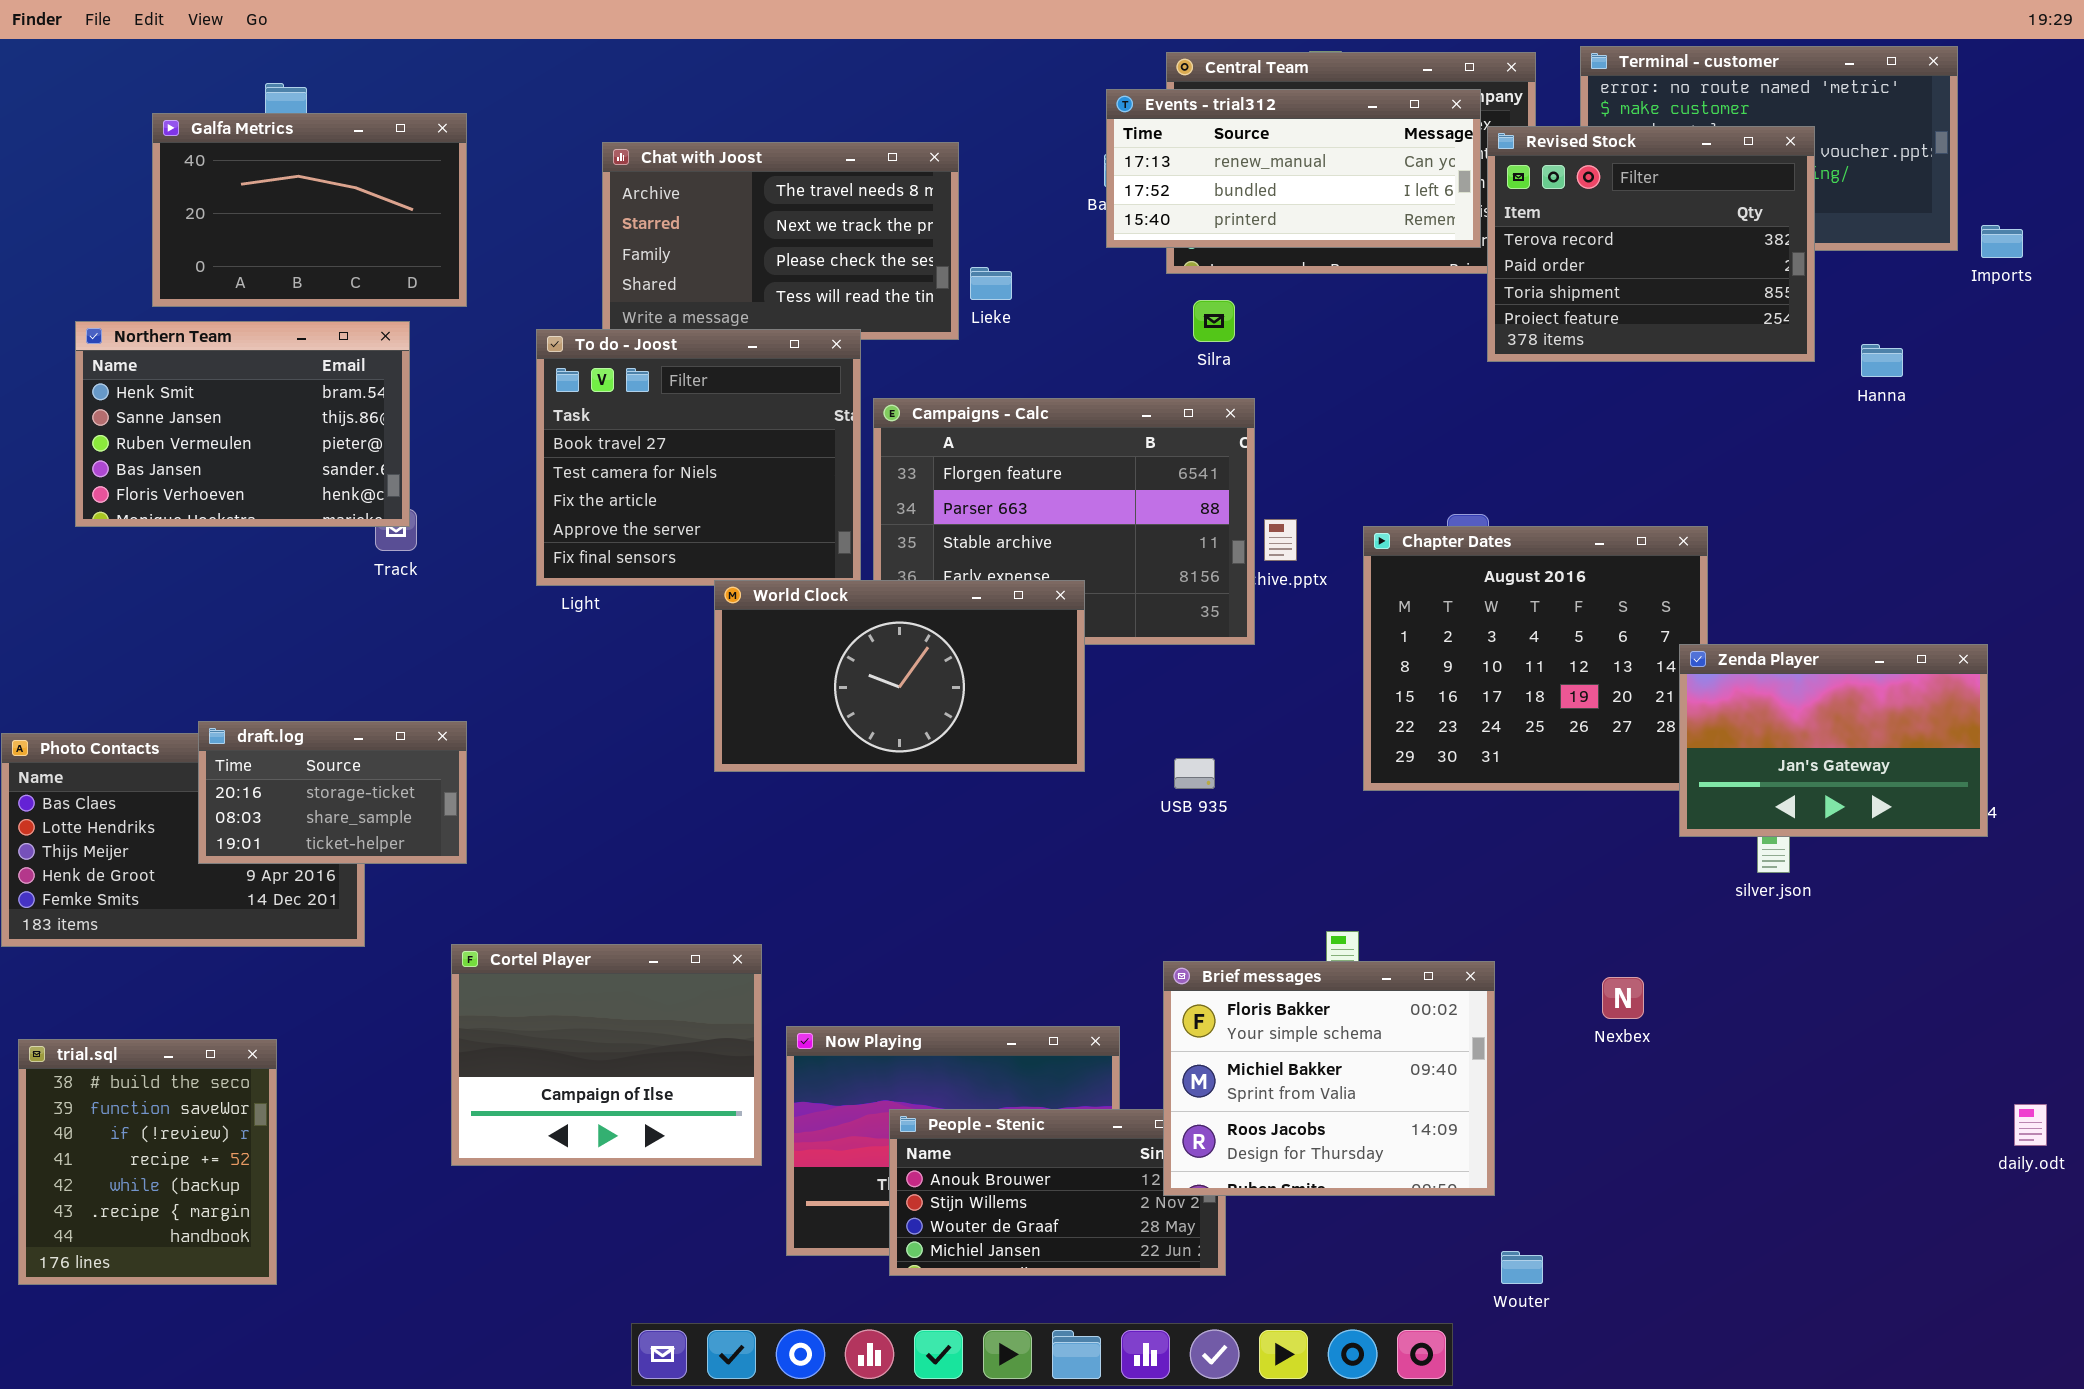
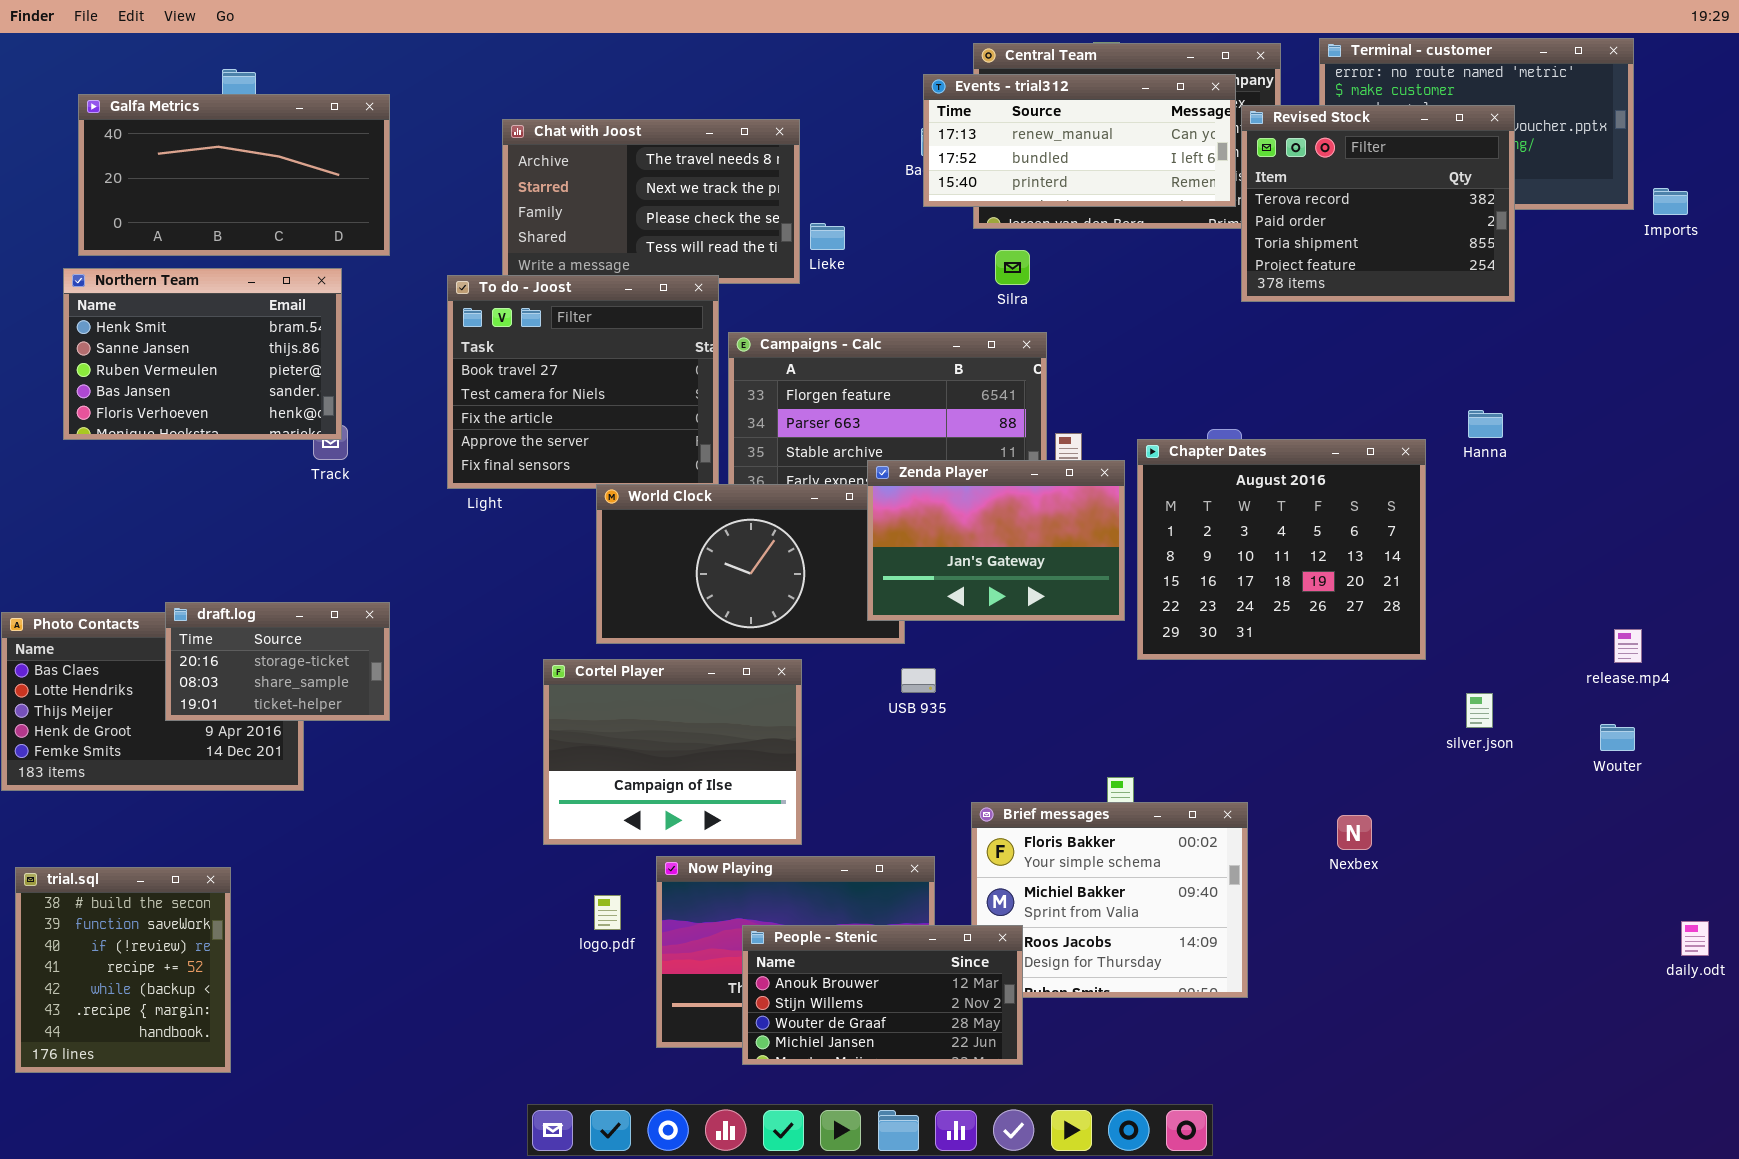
Galfa Metrics: [152,113,467,307] -> [78,94,390,256], resized
Hanna: [1861,344,1903,377] -> [1468,410,1503,438], moved
Zenda Player: [1679,644,1988,837] -> [867,460,1125,621], moved
USB 935: [1174,758,1215,789] -> [901,668,936,693], moved
Cortel Player: [451,944,762,1166] -> [543,659,802,845], moved
People - Stenic: [889,1109,1226,1276] -> [742,925,1023,1065], raised
Wouter: [1501,1251,1543,1284] -> [1600,724,1635,751], moved

